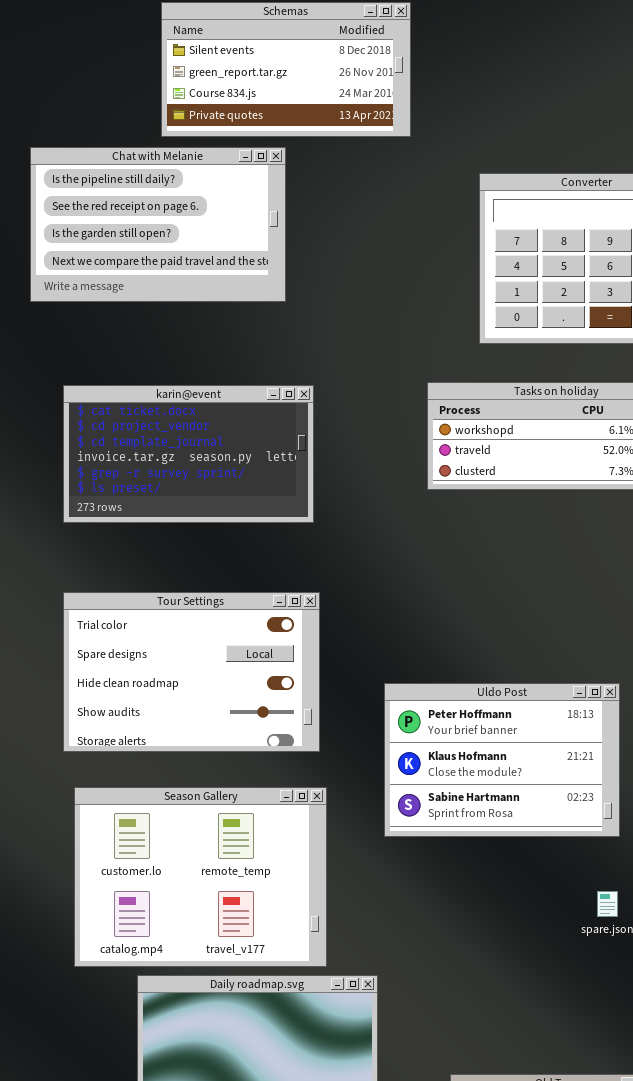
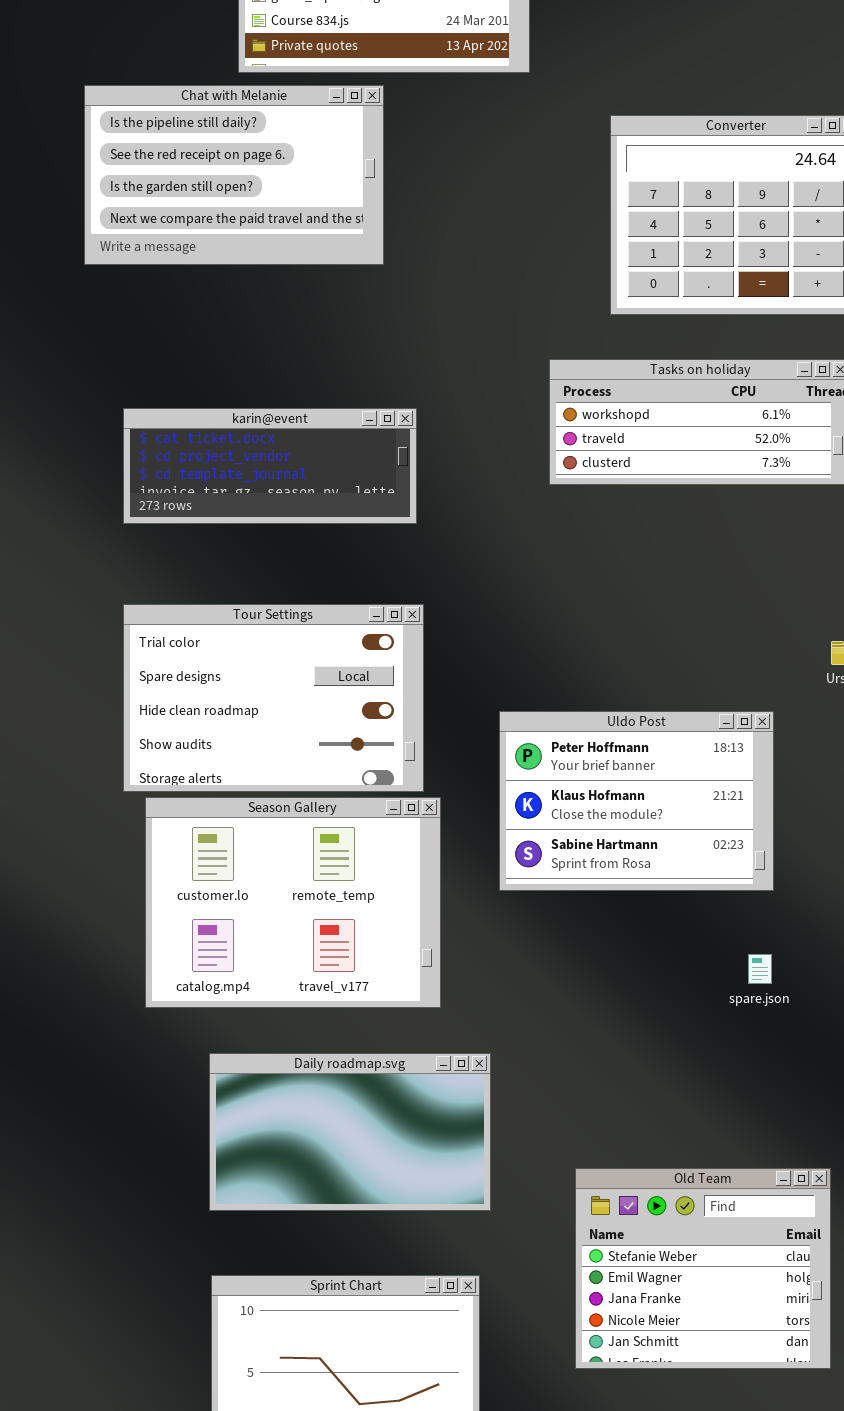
karin@event: [63,385,314,523] -> [123,408,417,524], resized
Season Gallery: [74,787,327,967] -> [145,797,441,1008], moved

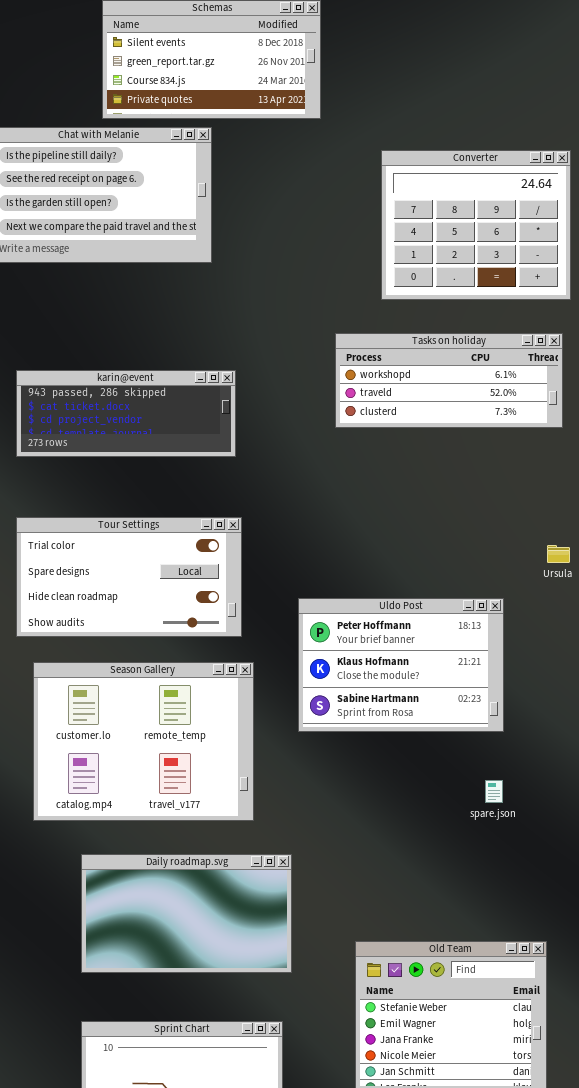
karin@event: [123,408,417,524] -> [16,370,236,457], scrolled up 1 row
Tour Settings: [123,604,424,792] -> [16,517,242,637], resized

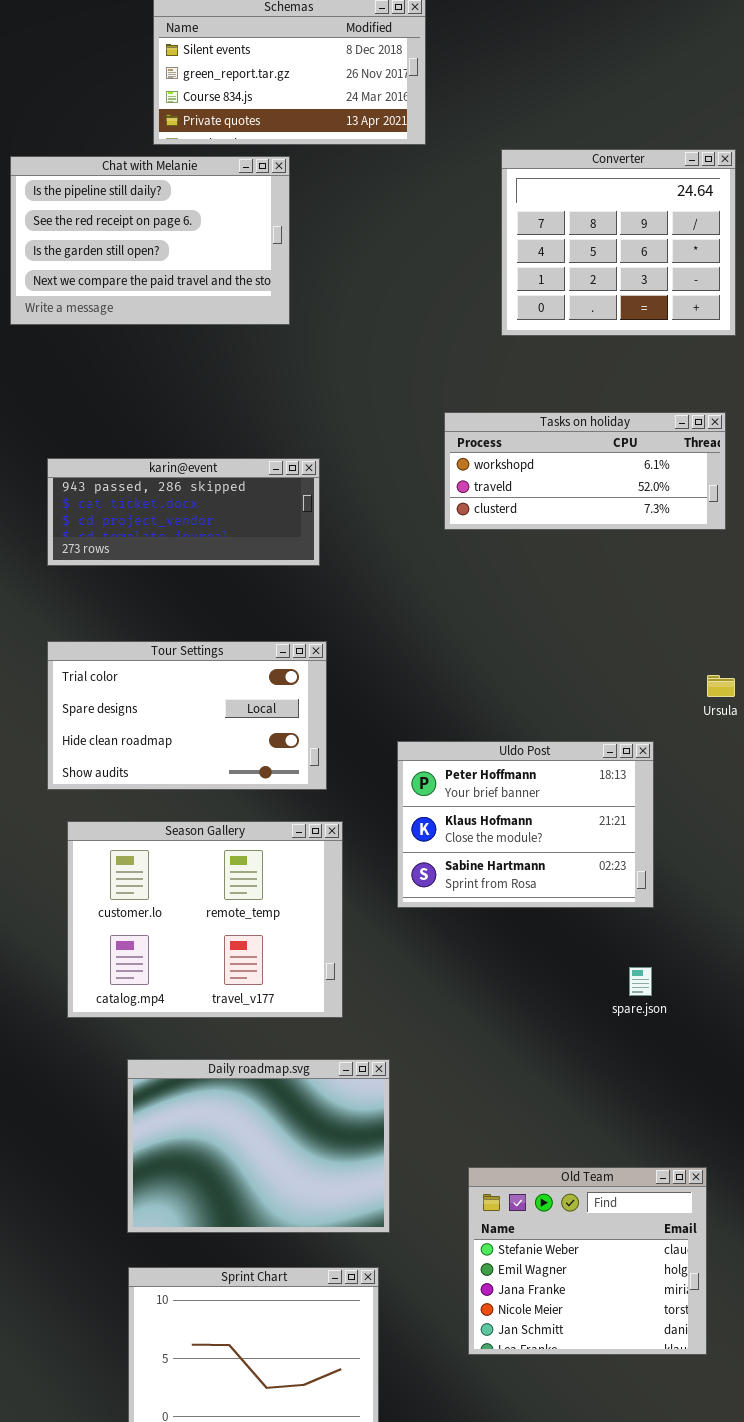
Converter: [381,150,571,300] -> [501,149,736,336], moved
Daily roadmap.svg: [81,854,292,973] -> [127,1059,390,1233], resized

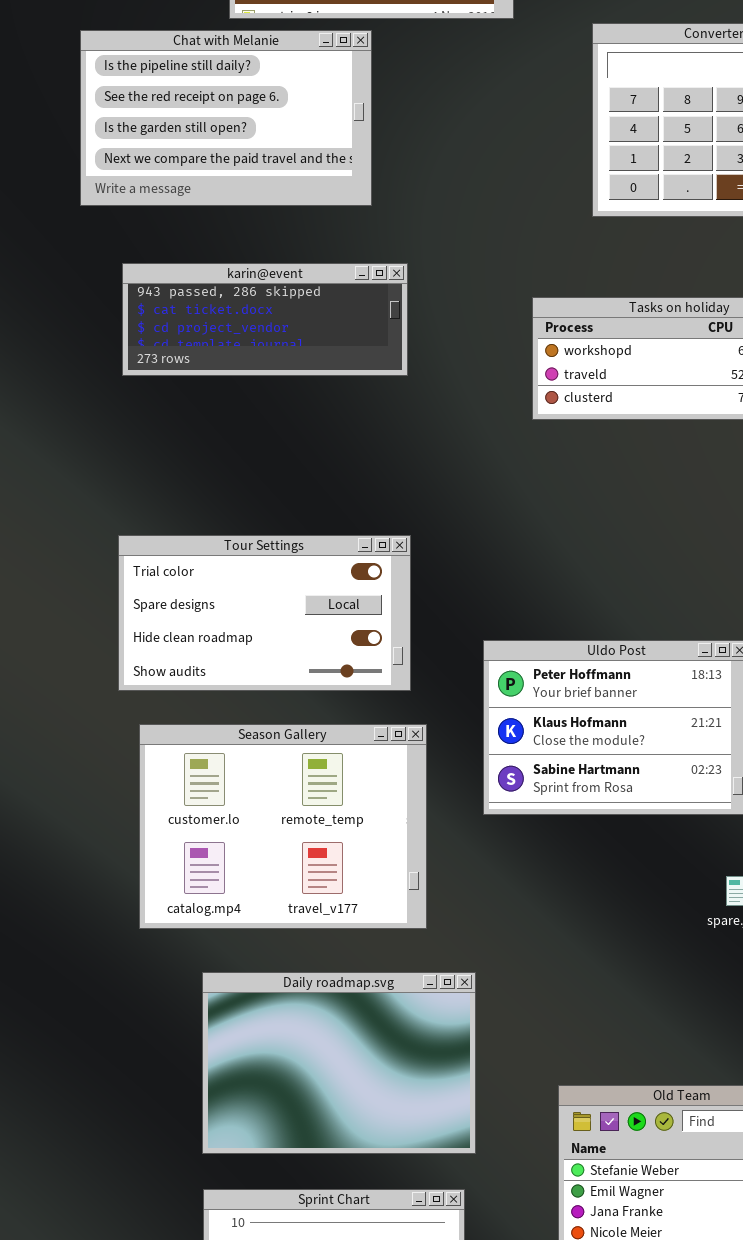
karin@event: [47,458,320,566] -> [122,263,408,376], moved

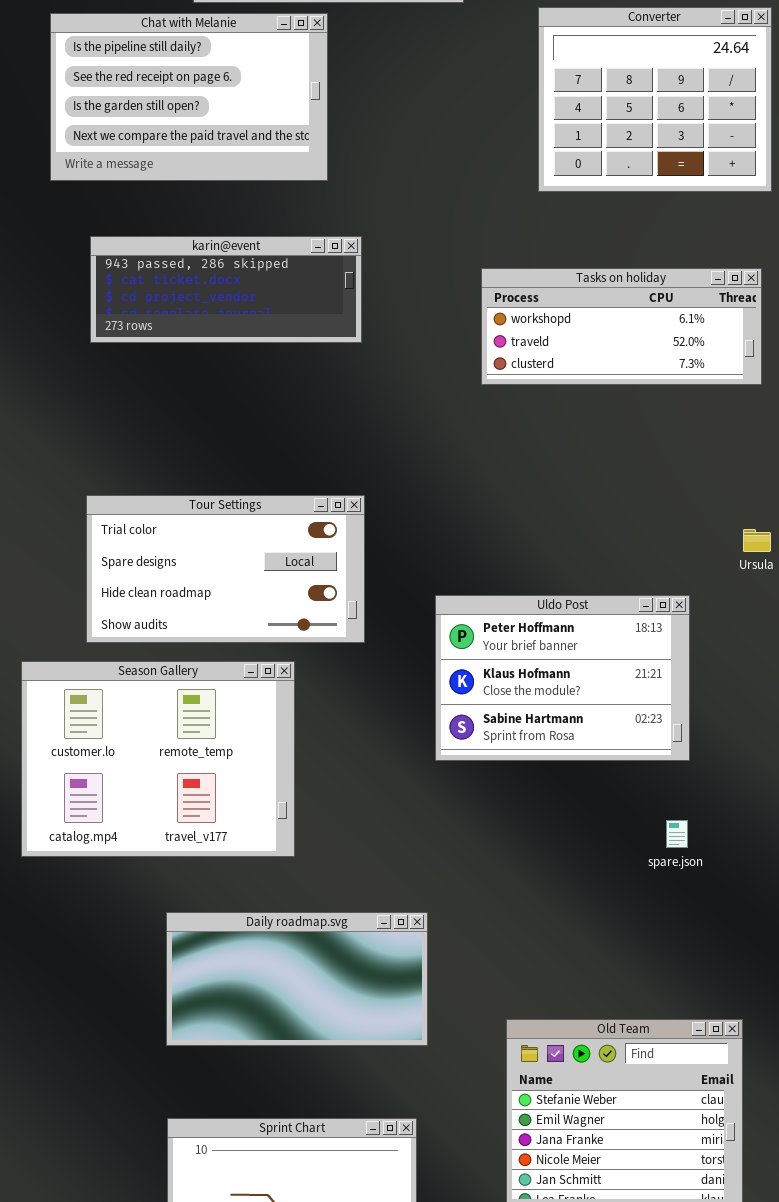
Season Gallery: [139,724,427,929] -> [21,661,295,857], moved
Daily roadmap.svg: [202,972,476,1154] -> [166,912,428,1046], resized

